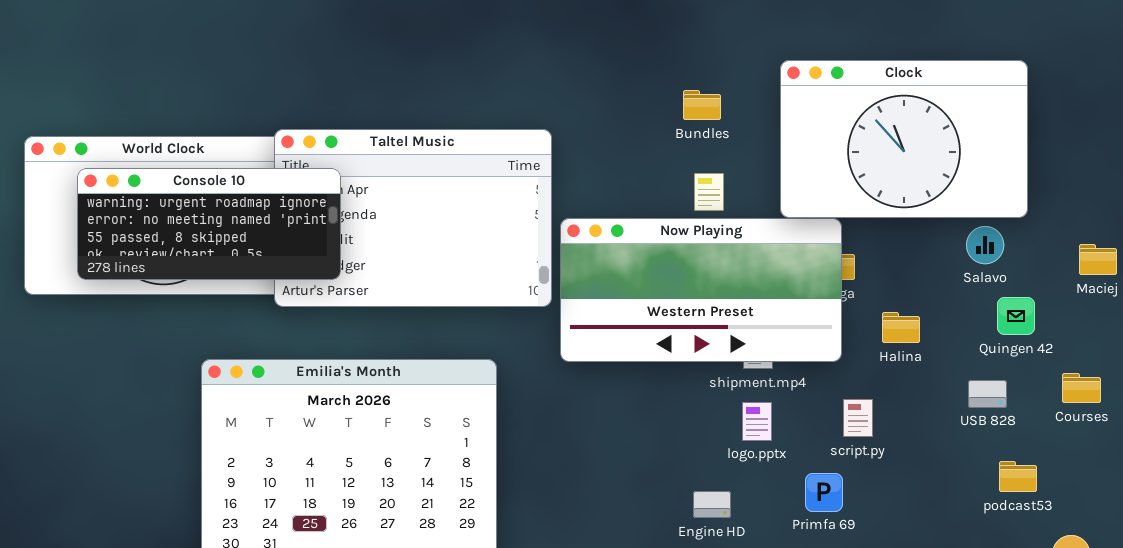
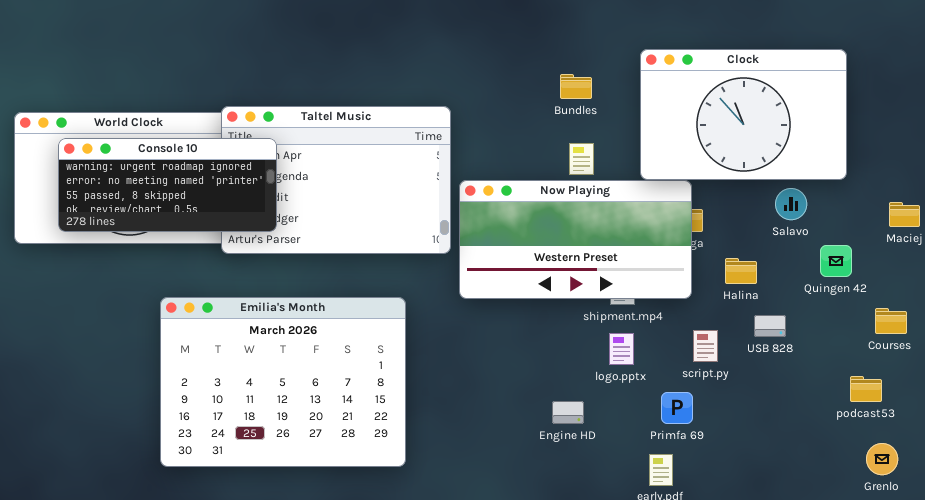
Salavo: [966,226,1004,264] -> [775,188,807,220], moved
USB 828: [968,380,1007,408] -> [754,315,786,337], moved
podcast53: [999,461,1037,492] -> [850,376,882,402], moved
Engine HD: [693,491,731,518] -> [552,401,584,424], moved

